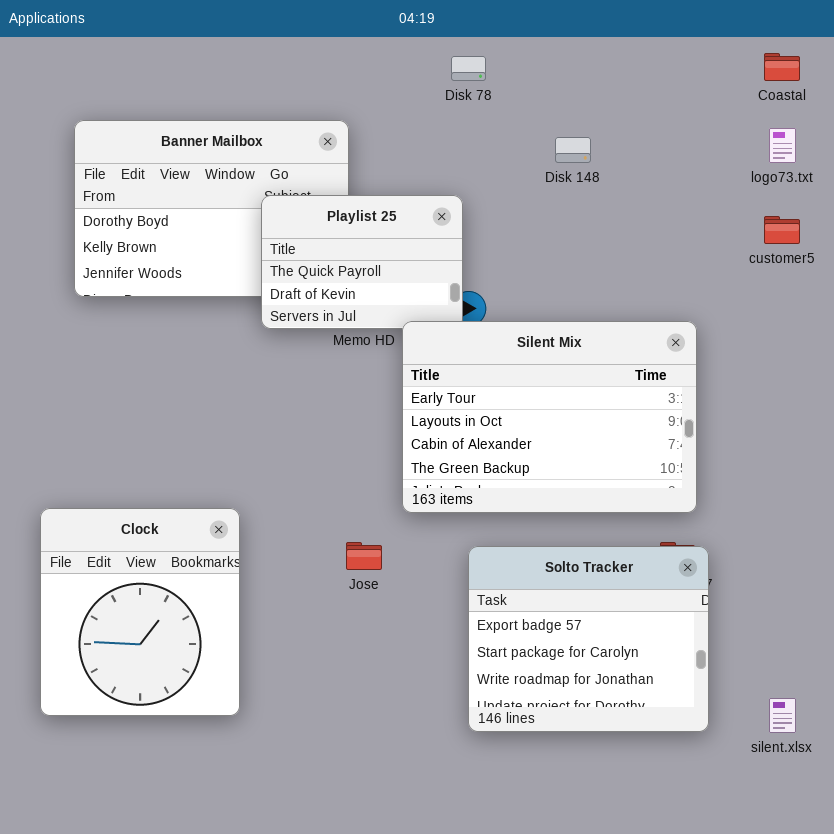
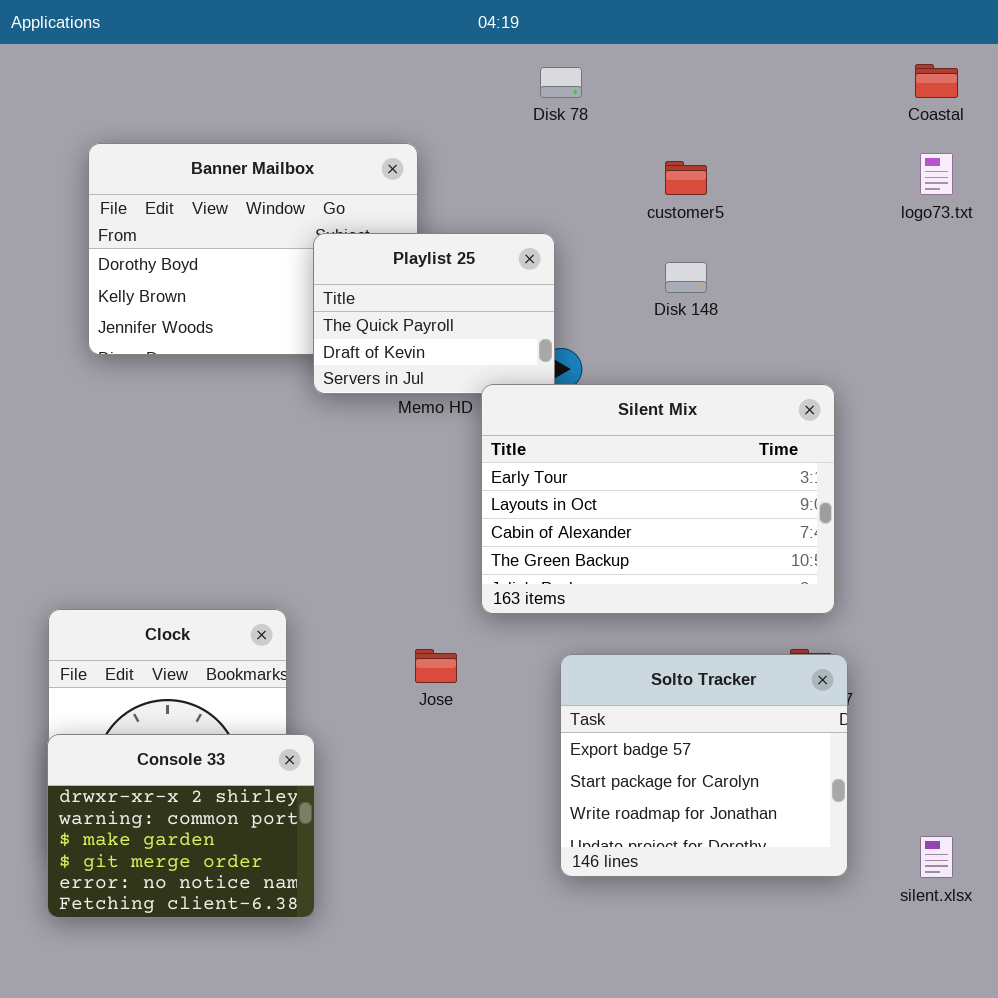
Disk 148: [555,137,591,163] -> [665,262,707,293], moved
customer5: [764,216,800,244] -> [665,161,707,195], moved
Console 33: none -> [47,734,315,918], opened

